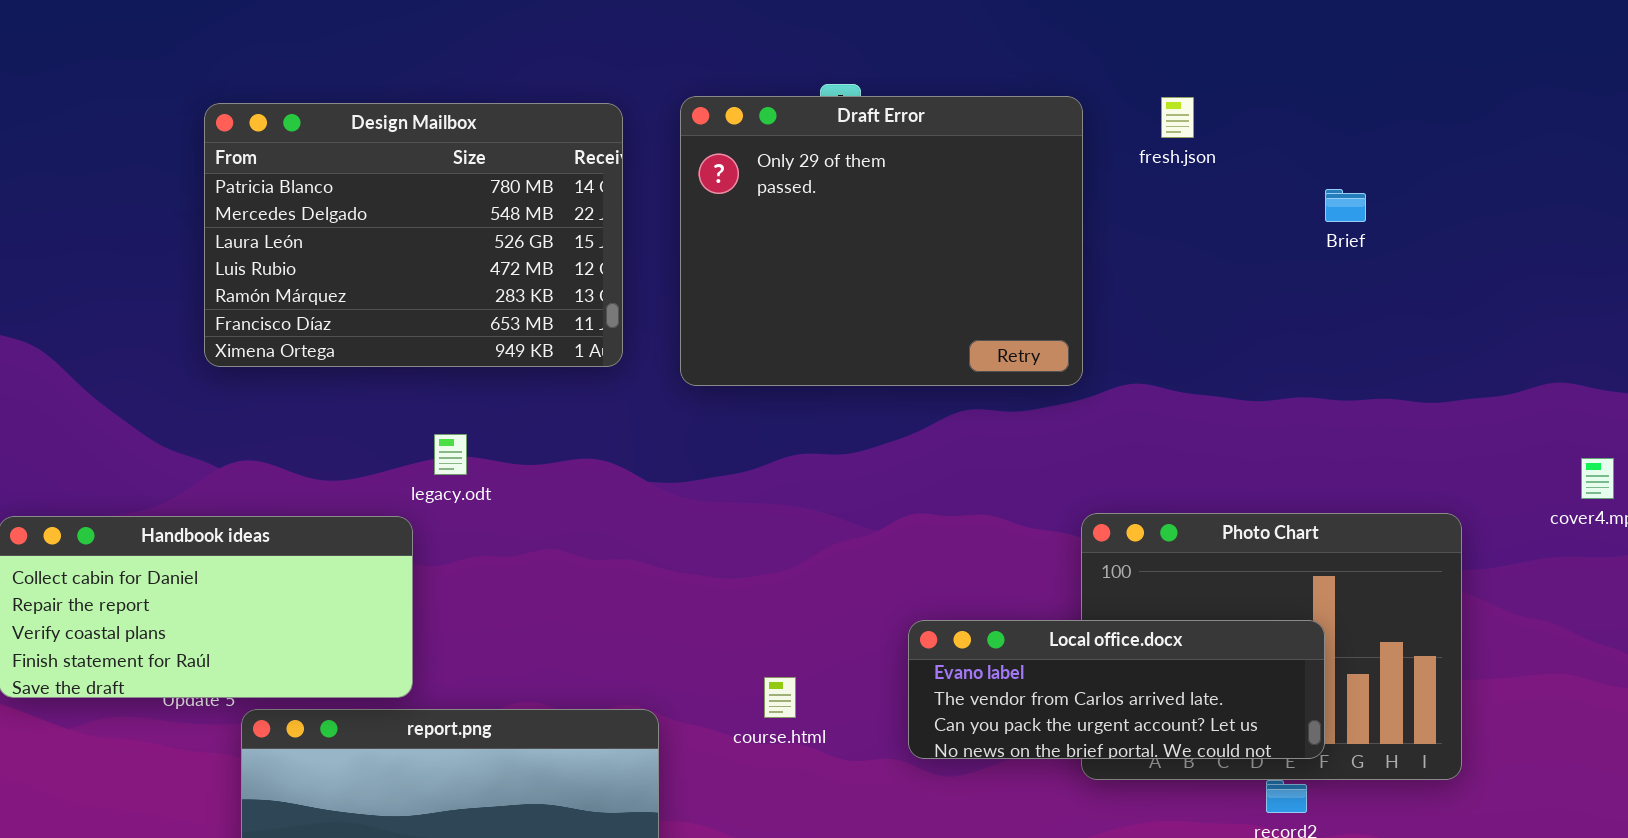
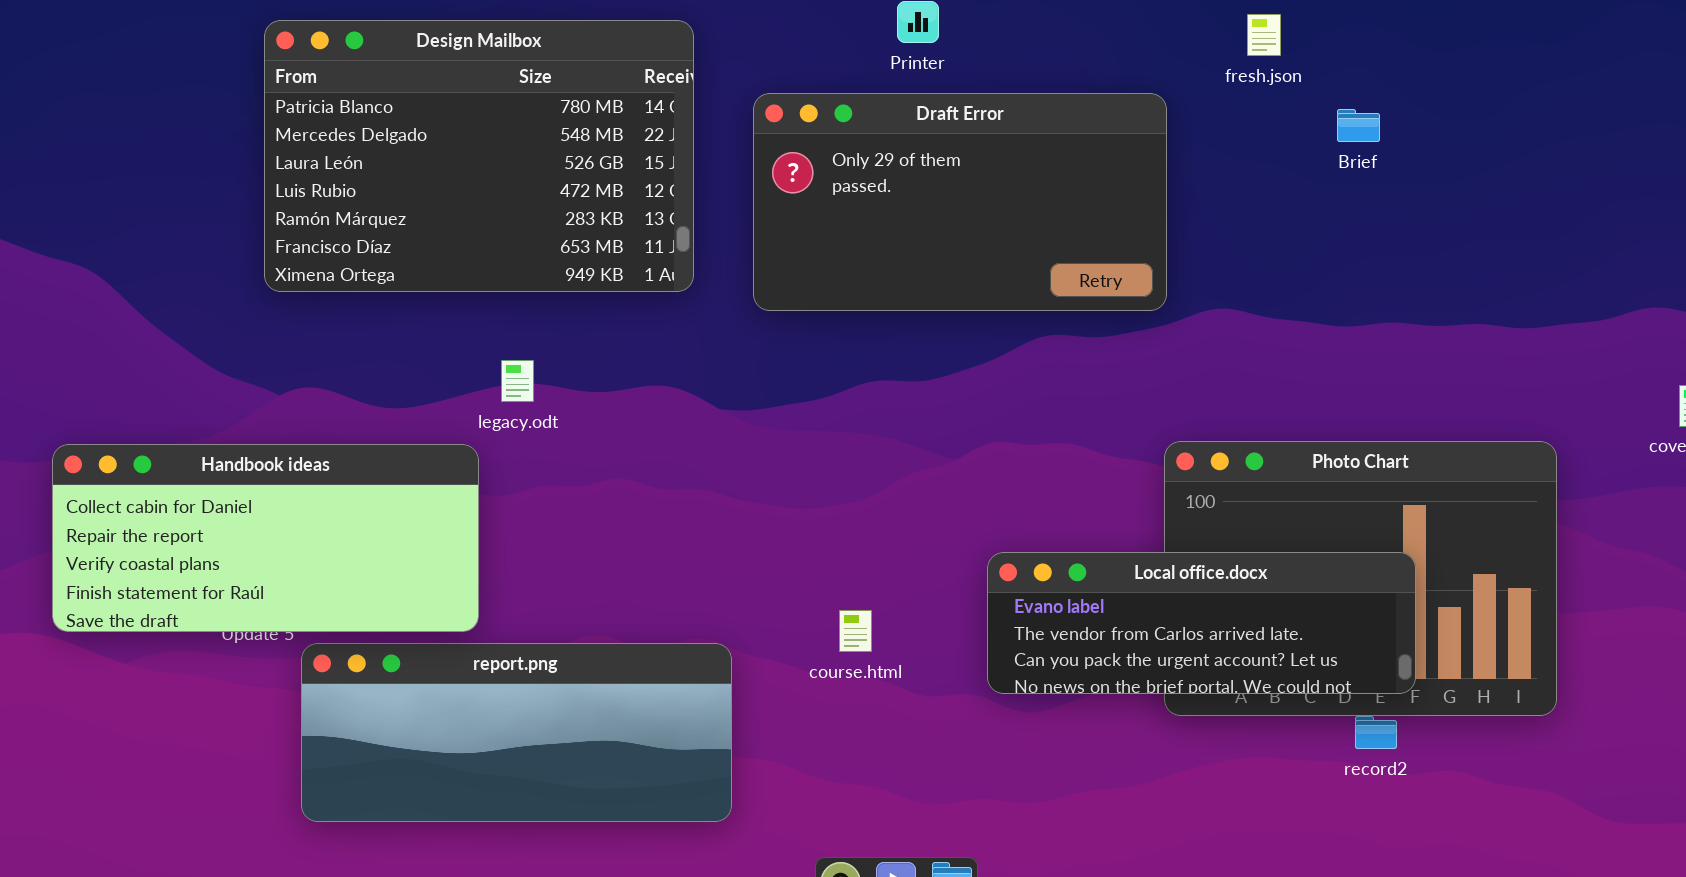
Draft Error: [680,96,1083,386] -> [753,93,1167,311], resized
Brief: [1325,189,1366,222] -> [1337,109,1380,142], moved

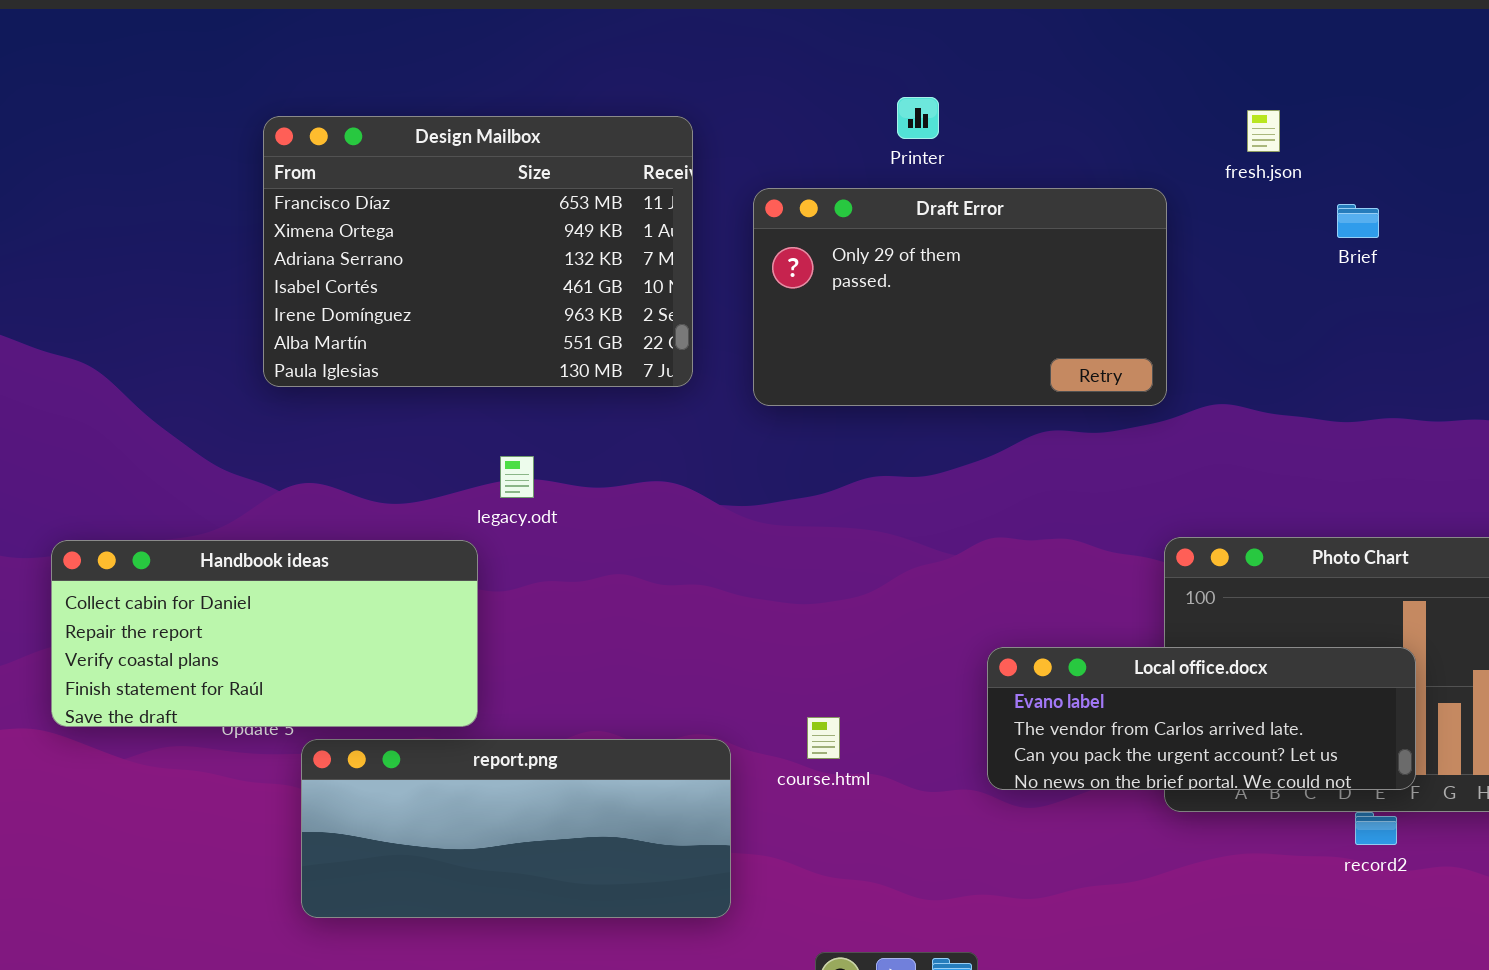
Design Mailbox: [264,20,694,292] -> [263,116,693,387], scrolled down 5 rows
course.html: [839,610,872,652] -> [807,717,840,759], moved

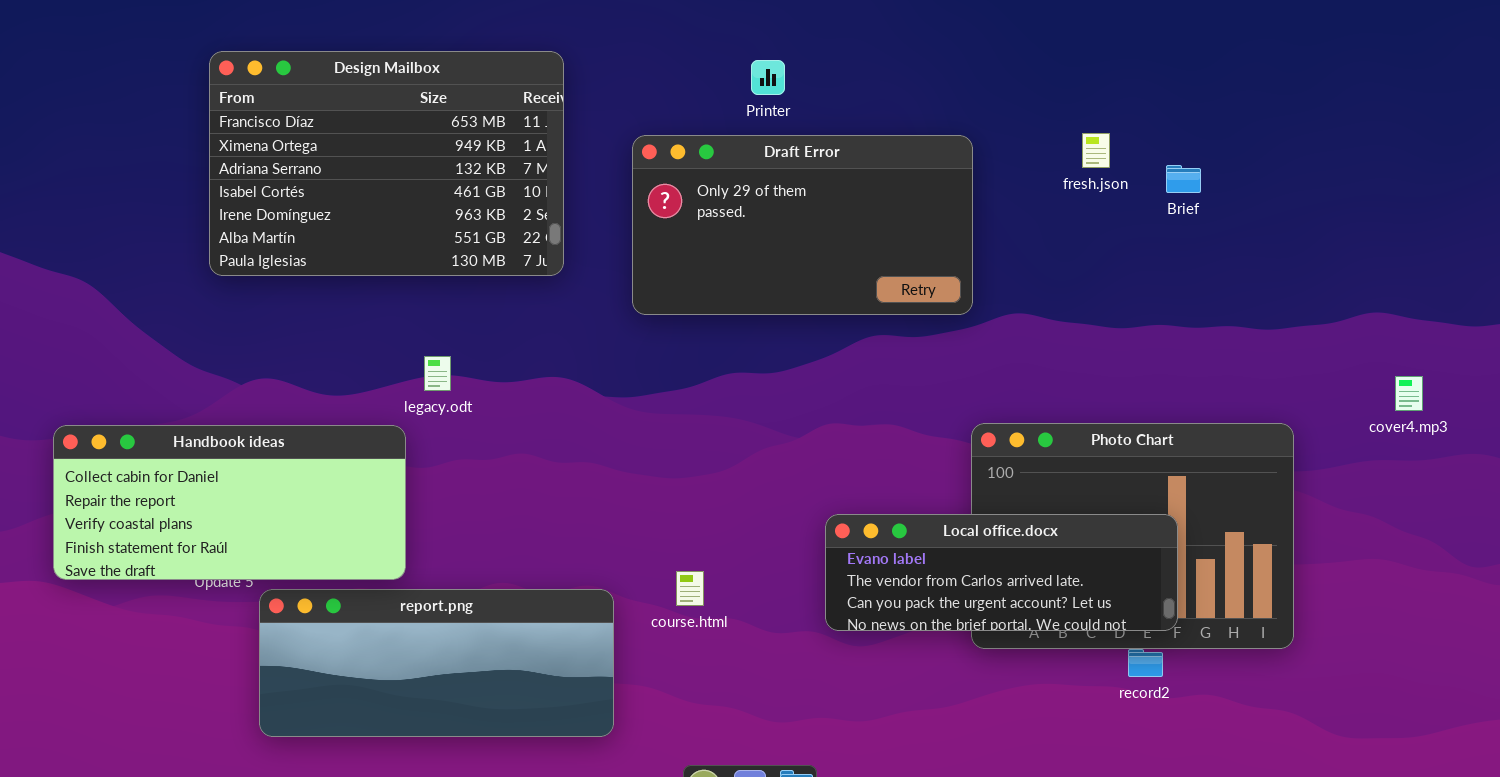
fresh.json: [1247,110,1280,152] -> [1082,133,1110,168], moved
Design Mailbox: [263,116,693,387] -> [209,51,564,276], moved
Brief: [1337,204,1379,238] -> [1166,165,1201,193], moved

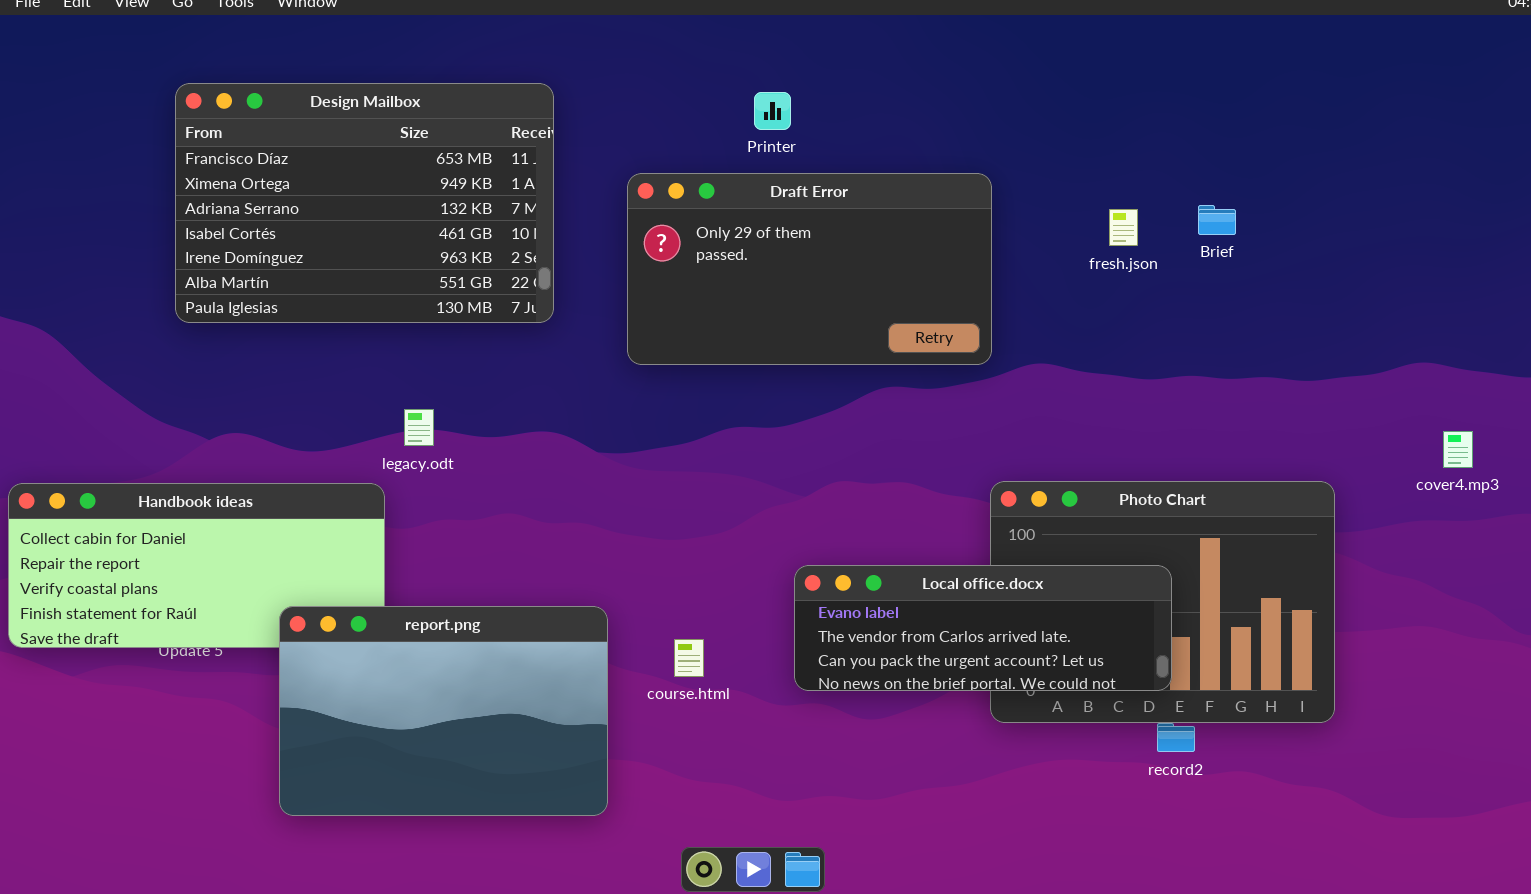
fresh.json: [1082,133,1110,168] -> [1109,209,1138,246], moved
Local office.docx: [825,514,1178,631] -> [794,565,1172,691], moved
report.png: [259,589,614,737] -> [279,606,608,816], resized

